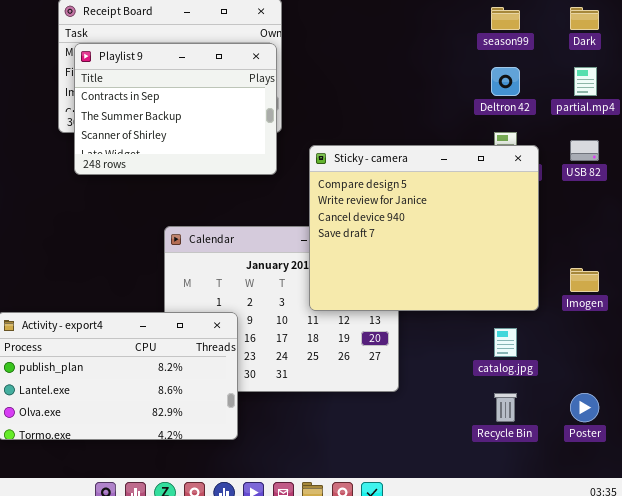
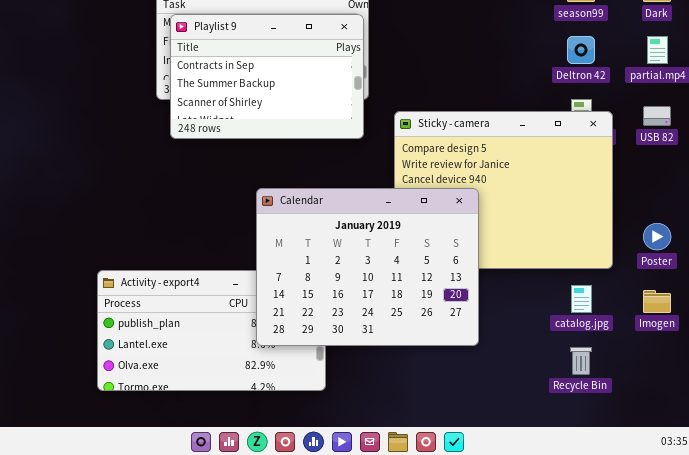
Calendar: [164,226,399,392] -> [256,188,479,346], raised
Imogen: [570,268,599,292] -> [643,290,671,313], moved
Poster: [570,393,599,422] -> [643,223,671,250], moved

